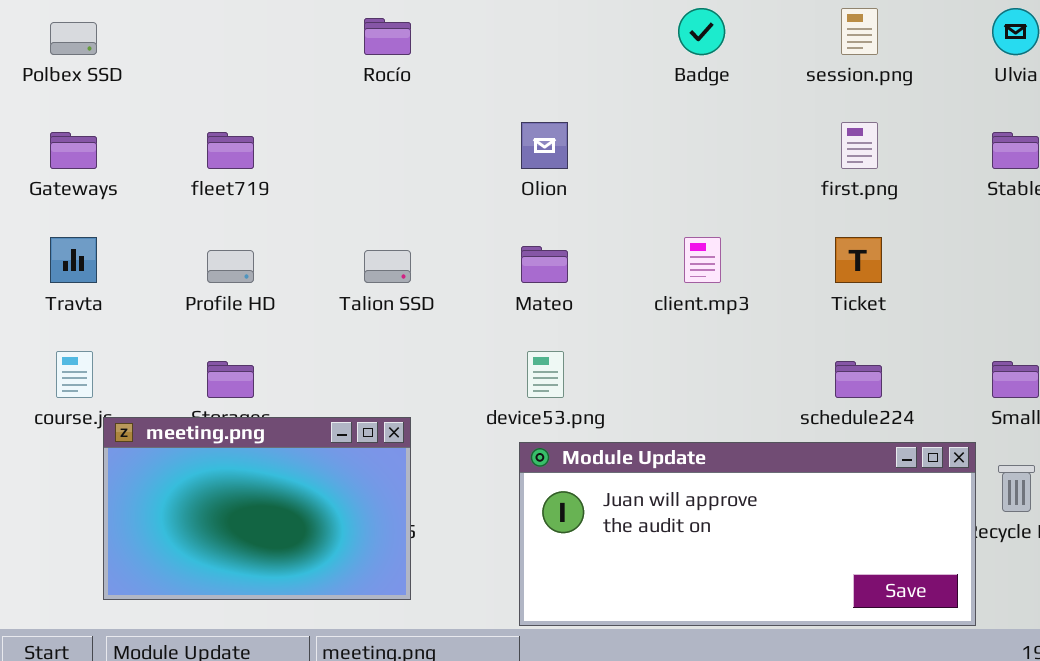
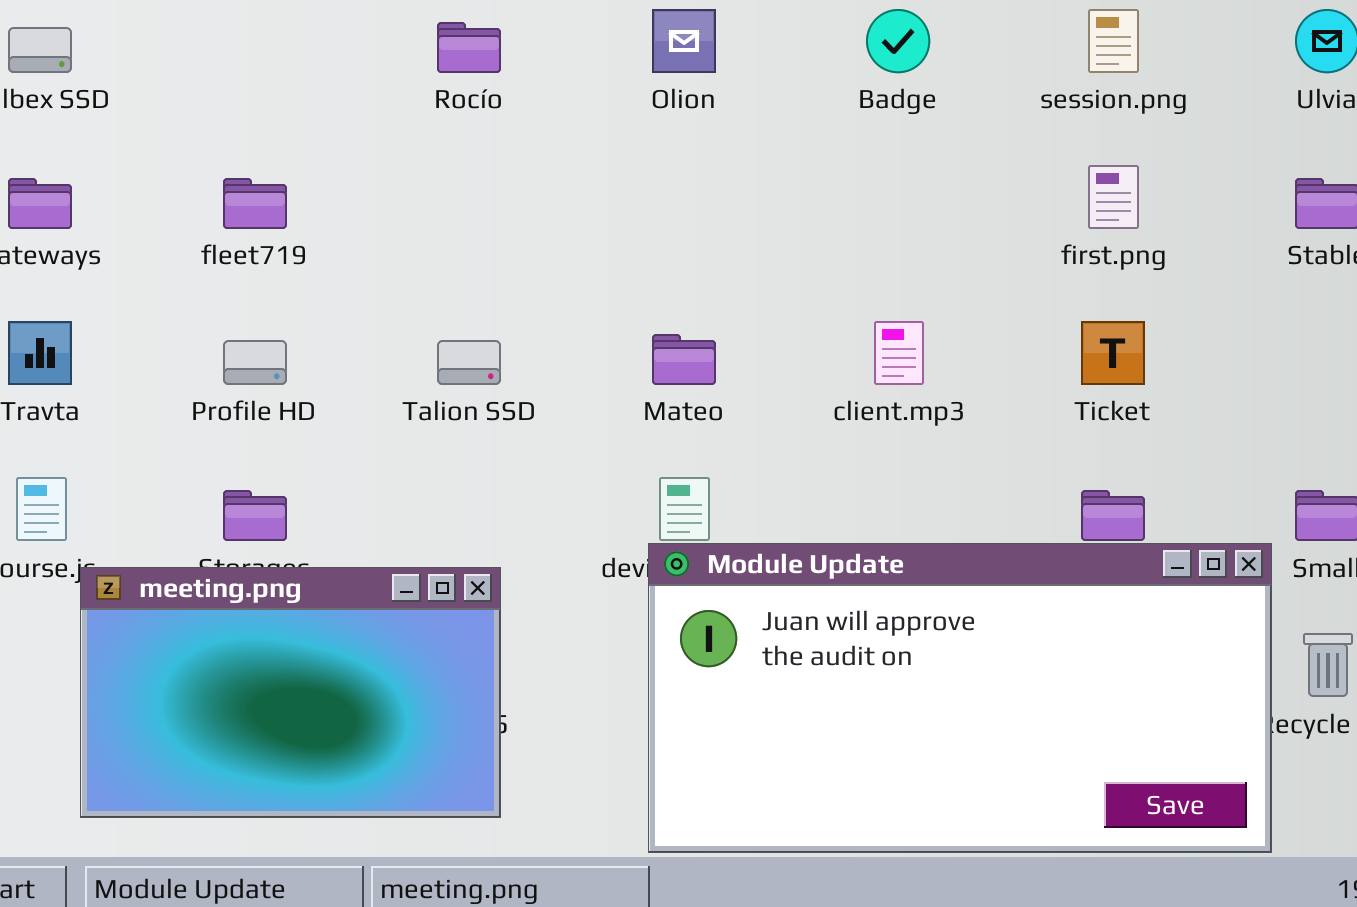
Olion: [521,122,568,169] -> [652,9,716,73], moved
Module Update: [519,442,976,626] -> [648,543,1272,853], resized

